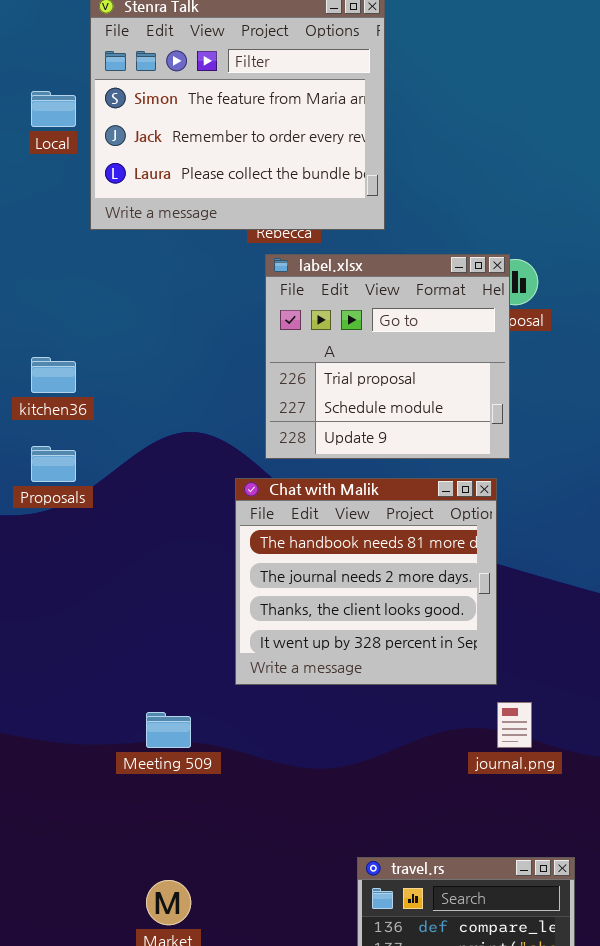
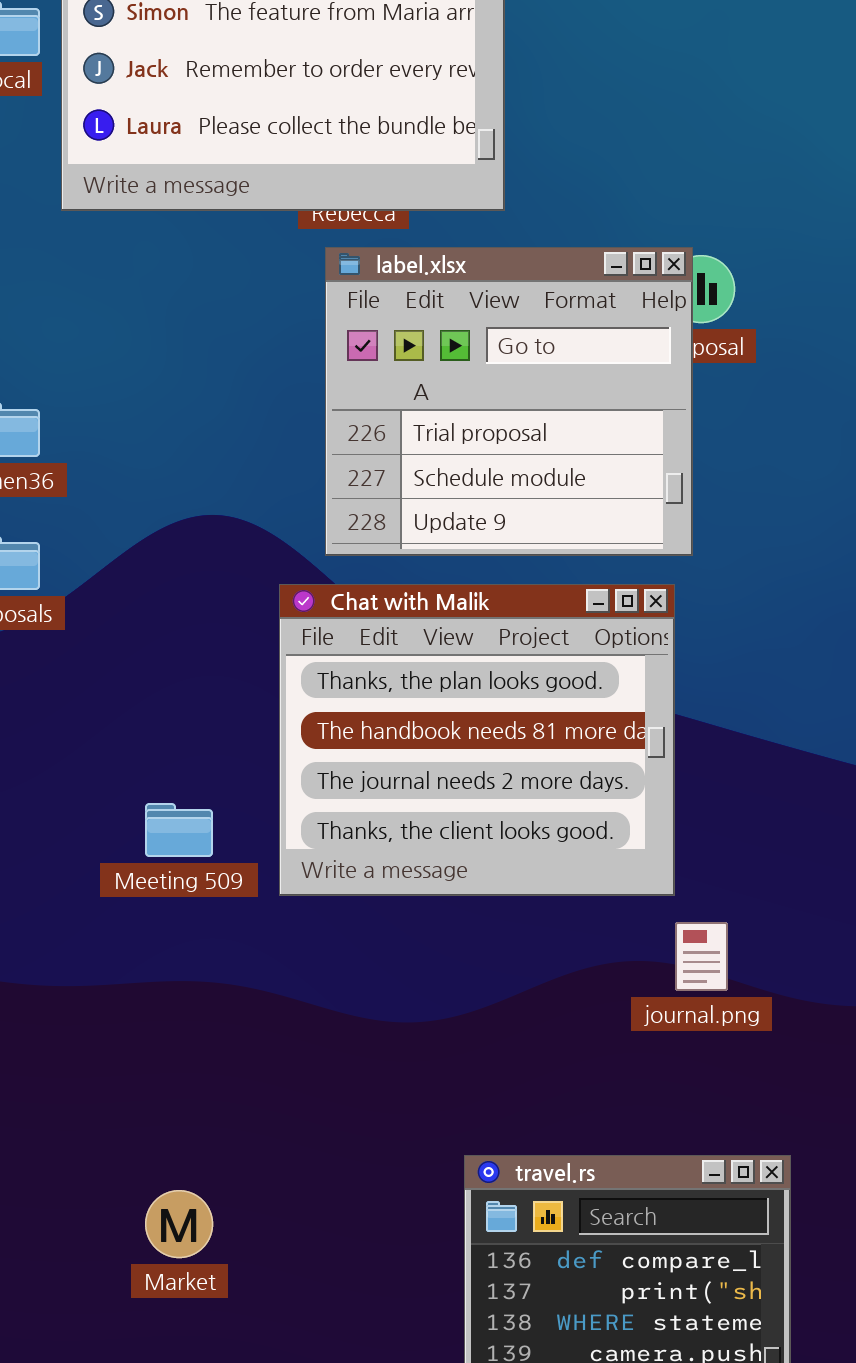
Chat with Malik: [235,478,497,685] -> [279,584,675,896], scrolled up 1 row
Meeting 509: [146,712,191,748] -> [145,803,213,857], moved

